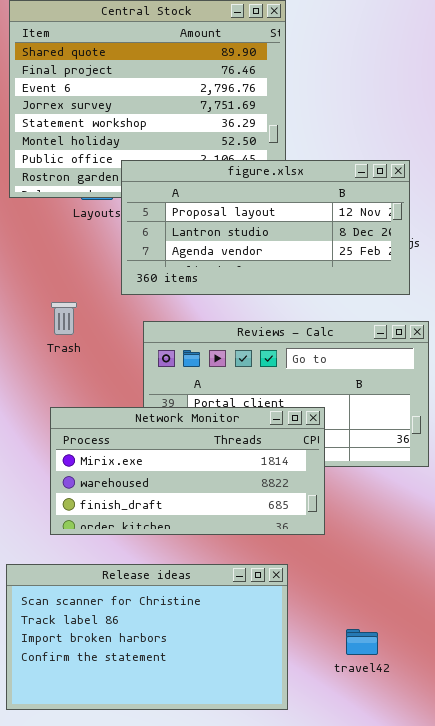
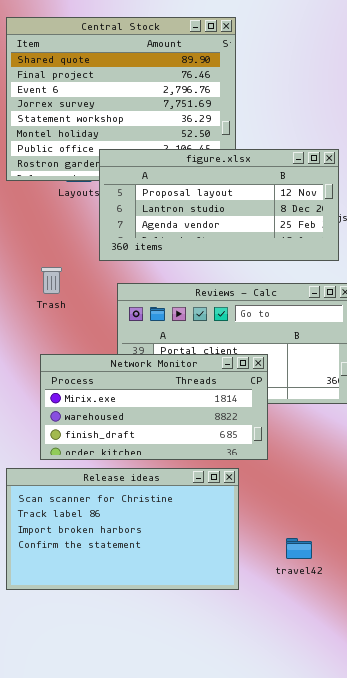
Release ideas: [6,564,288,710] -> [6,468,239,590], moved

